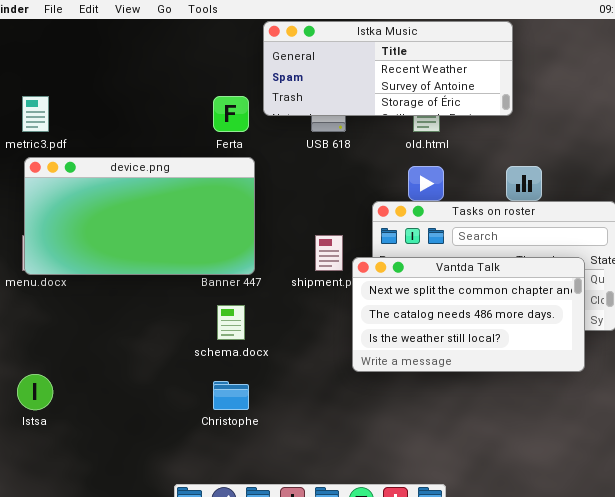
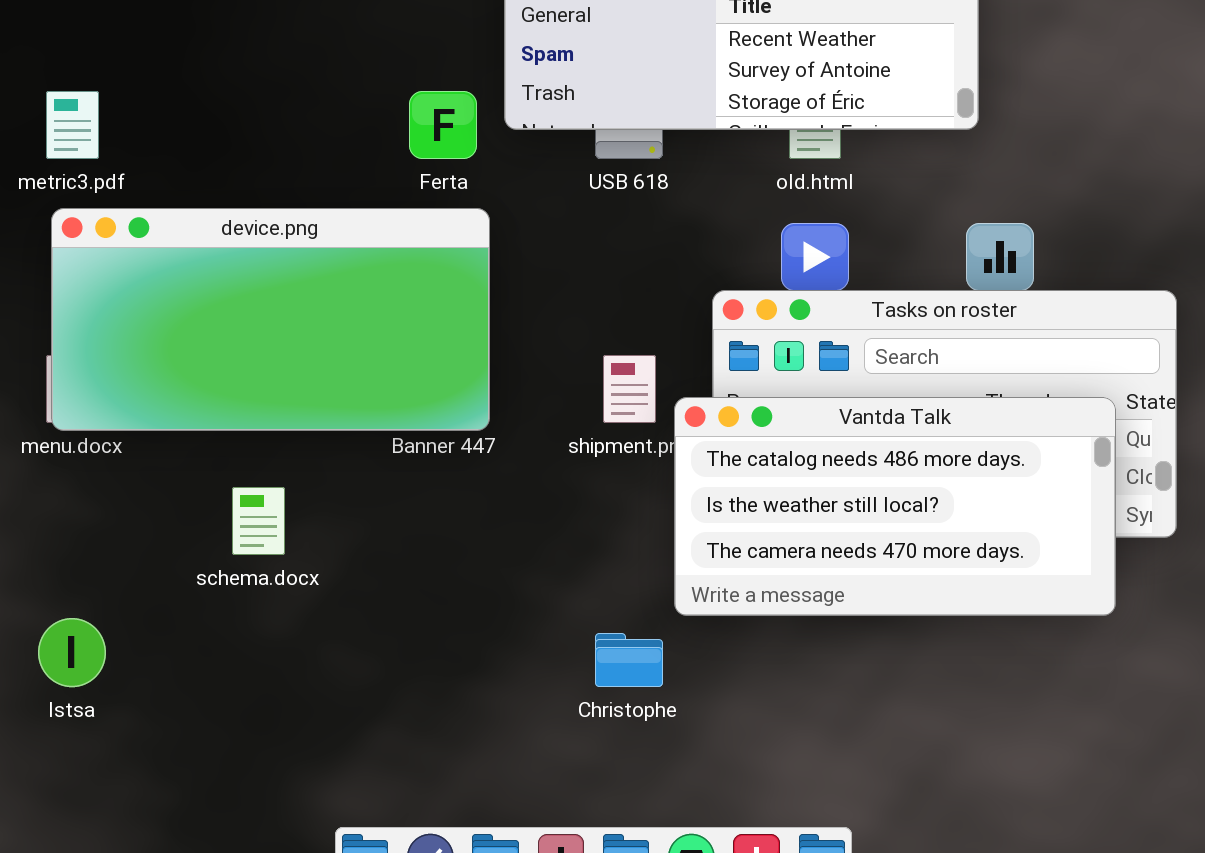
Vantda Talk: [352,257,585,372] -> [674,397,1116,616], scrolled down 1 row
schema.docx: [217,305,245,340] -> [232,487,285,555], moved
Christophe: [213,381,249,410] -> [595,633,663,687], moved

